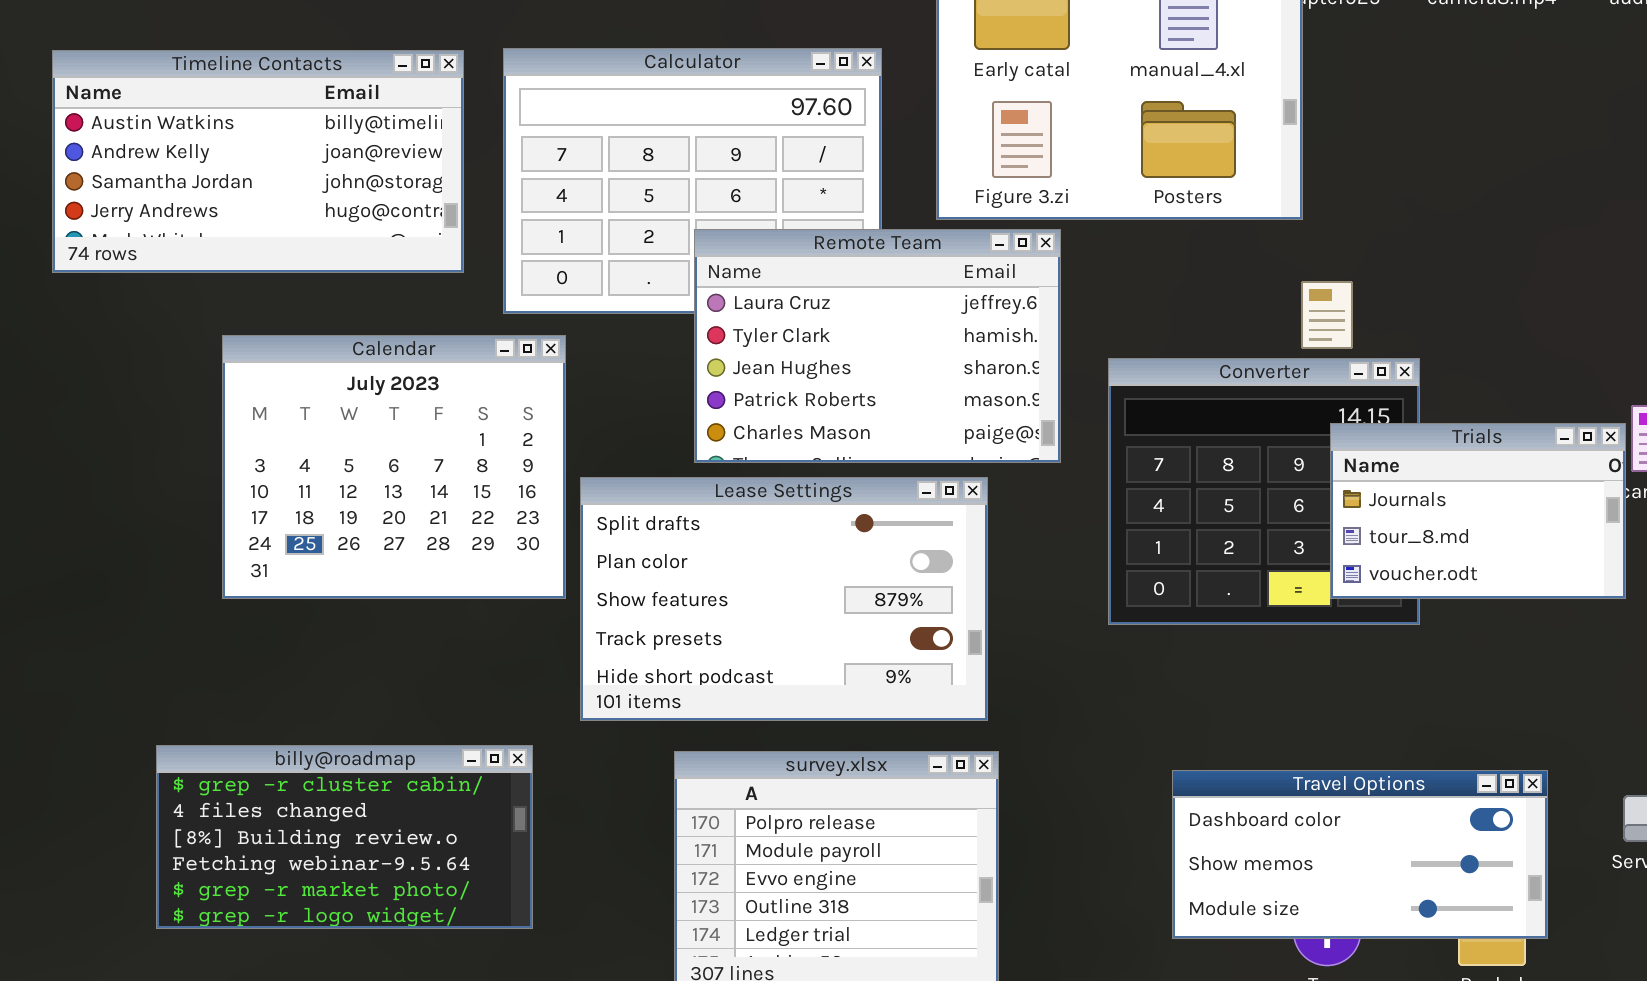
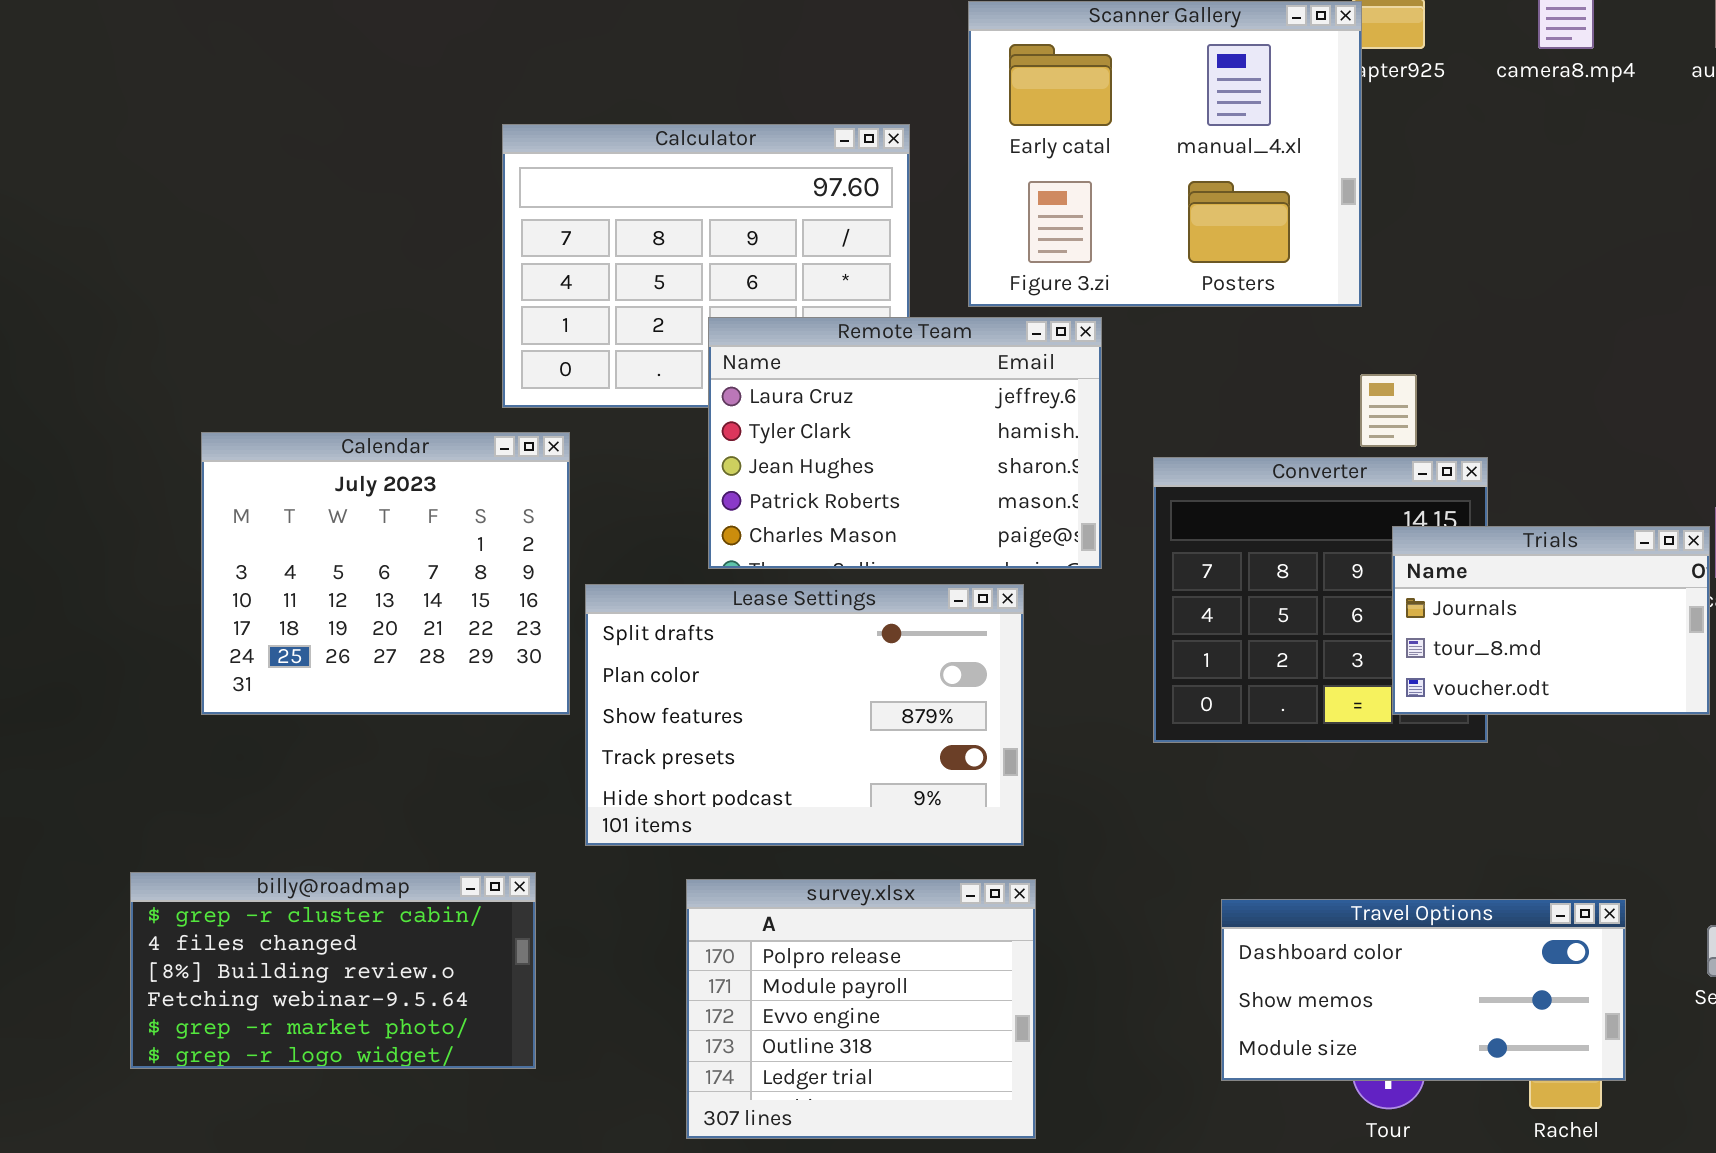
Timeline Contacts: [52,50,464,273] -> none, closed

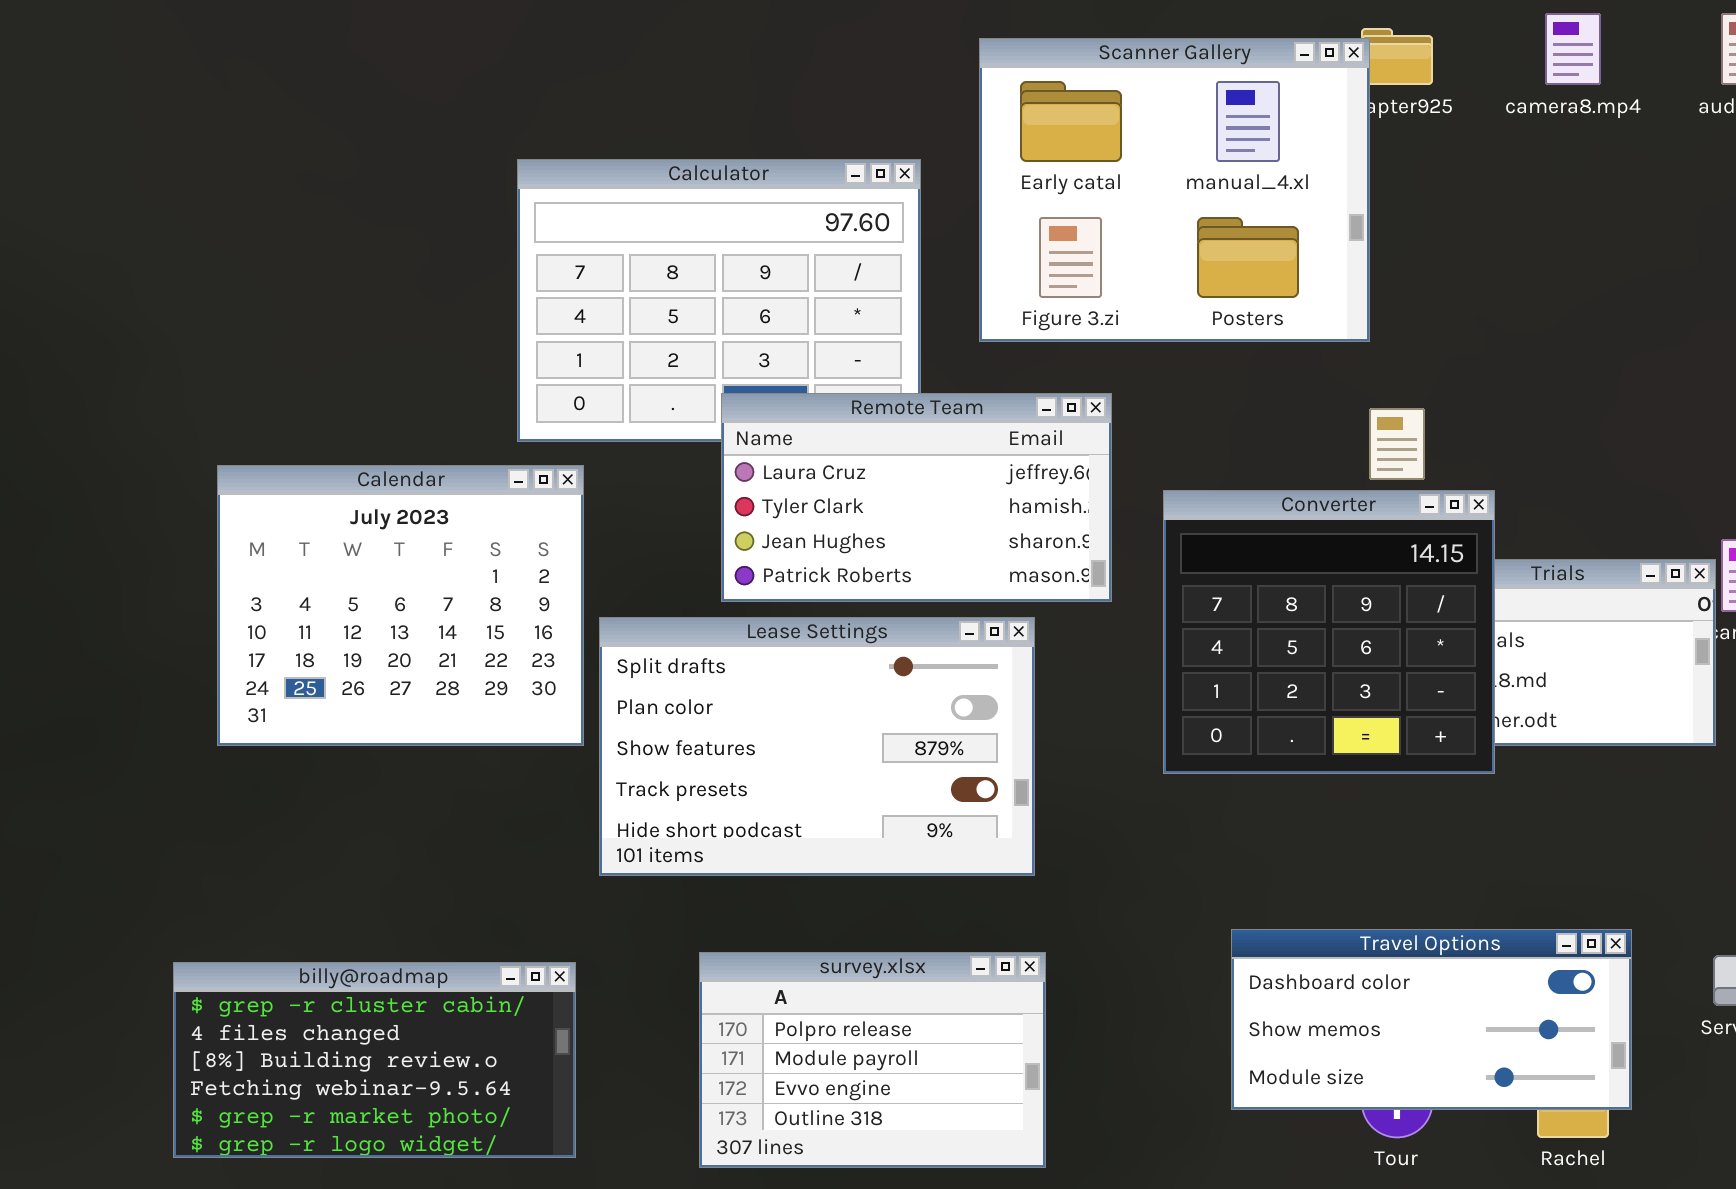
Remote Team: [708,317,1102,569] -> [721,393,1112,602], resized
Converter: [1153,457,1488,743] -> [1163,490,1495,774], raised
billy@roadmap: [130,872,536,1069] -> [173,962,576,1158], moved
survey.xlsx: [686,879,1036,1139] -> [699,952,1046,1168], resized

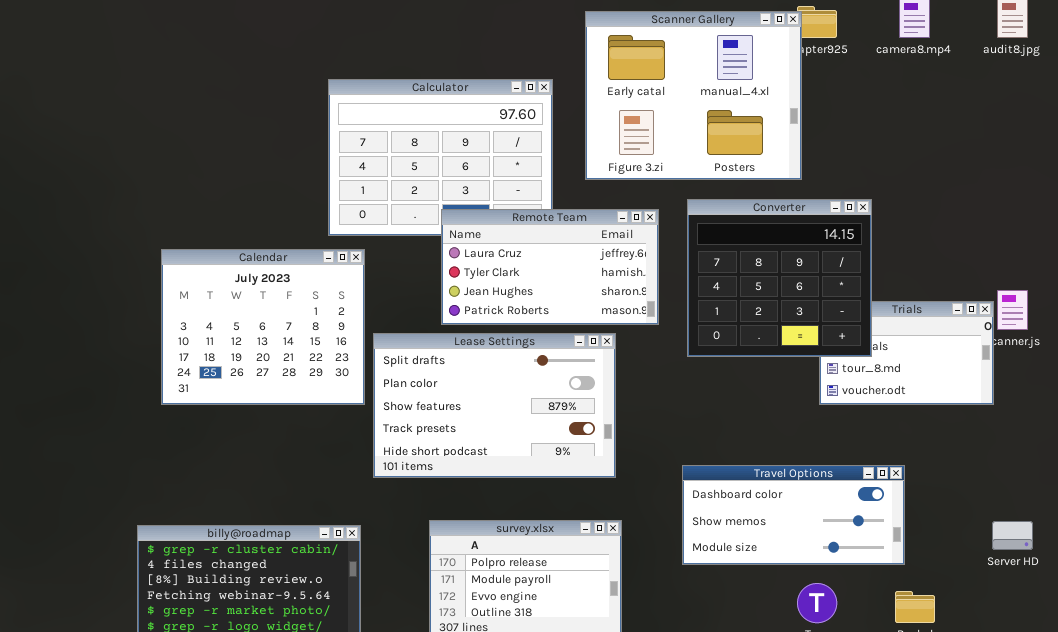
Converter: [1163,490,1495,774] -> [687,199,872,357], moved
Travel Options: [1231,929,1632,1110] -> [682,465,905,565], moved

